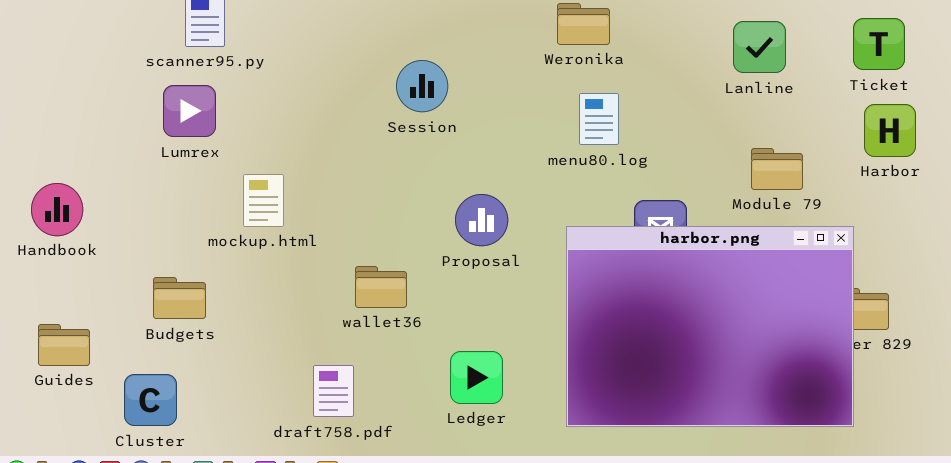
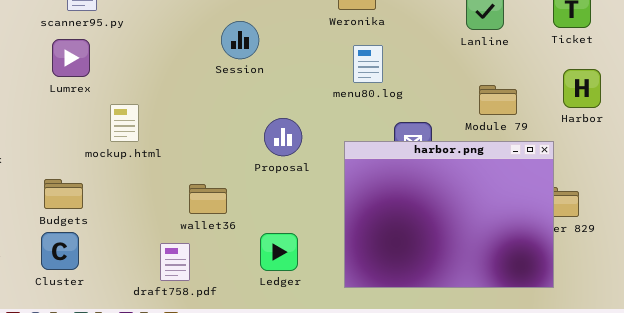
Harbor: [864,104,916,157] -> [563,69,601,108], moved
wallet36: [355,266,407,308] -> [189,184,227,214], moved
Cluster: [124,374,177,426] -> [41,232,79,270], moved

